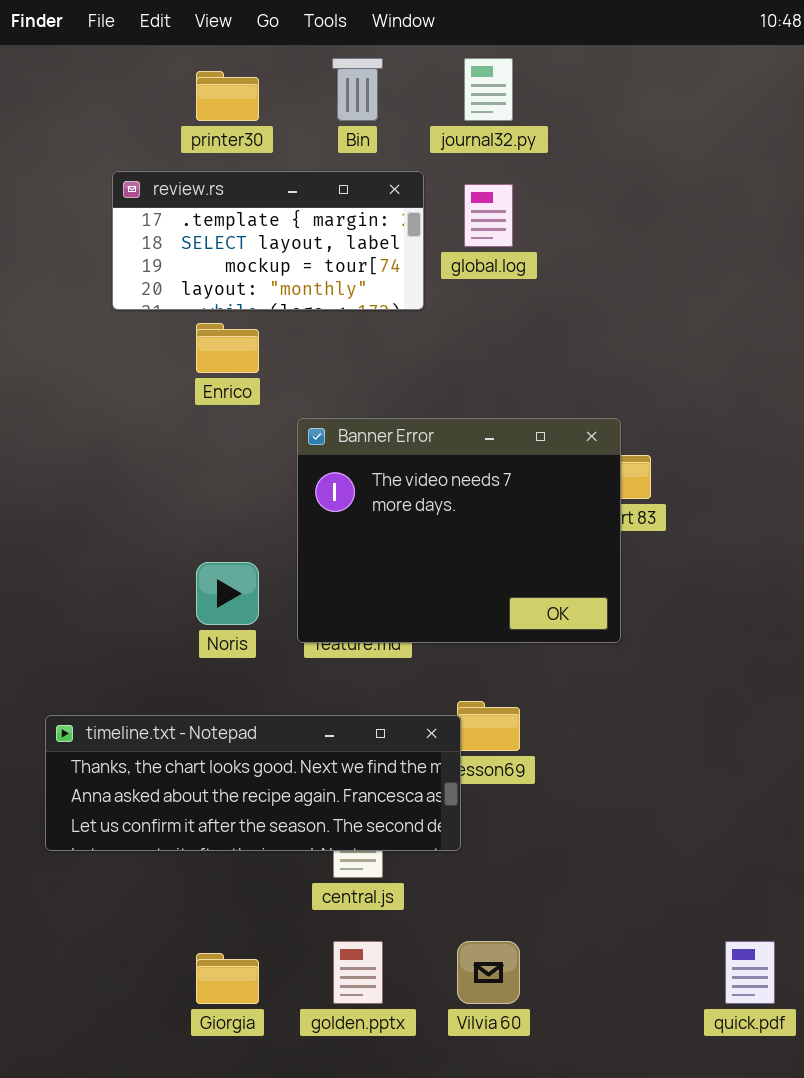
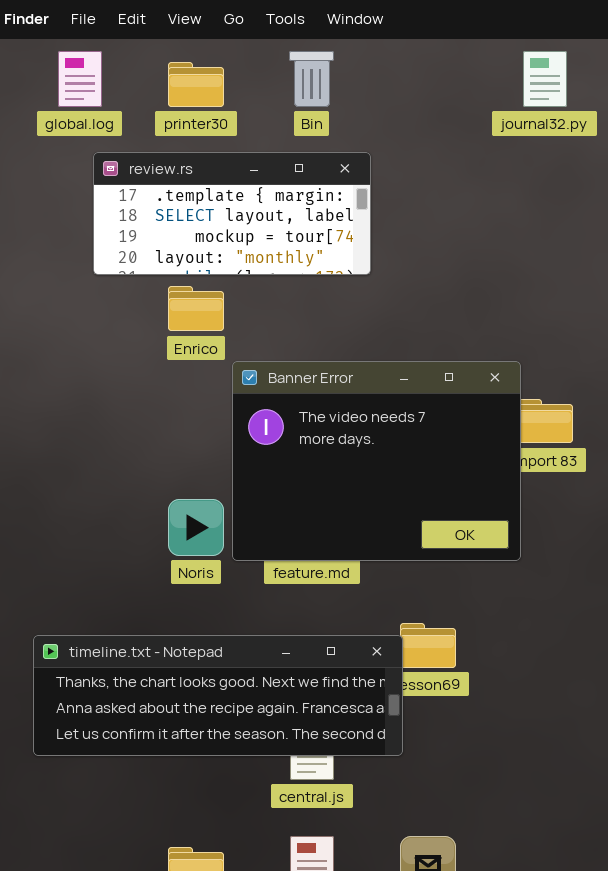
journal32.py: [464,58,513,121] -> [523,51,567,107], moved
global.log: [464,184,513,247] -> [58,51,102,107], moved
Banner Error: [297,418,621,643] -> [232,361,521,561], moved

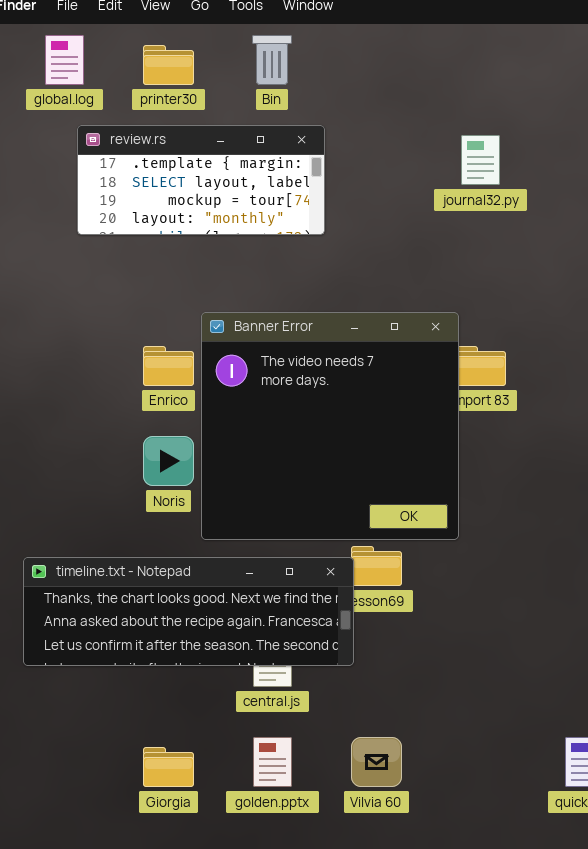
journal32.py: [523,51,567,107] -> [461,135,500,185], moved
Enrico: [168,286,224,331] -> [143,346,194,386], moved
Banner Error: [232,361,521,561] -> [201,312,459,540], resized

